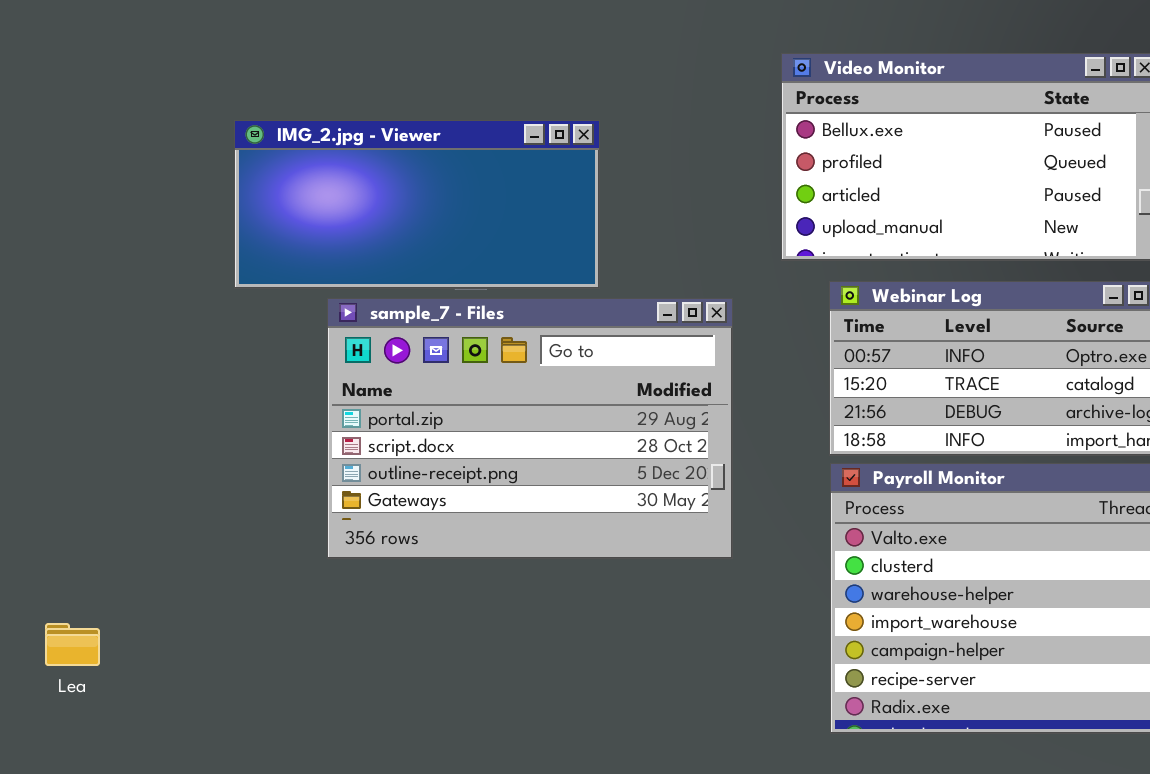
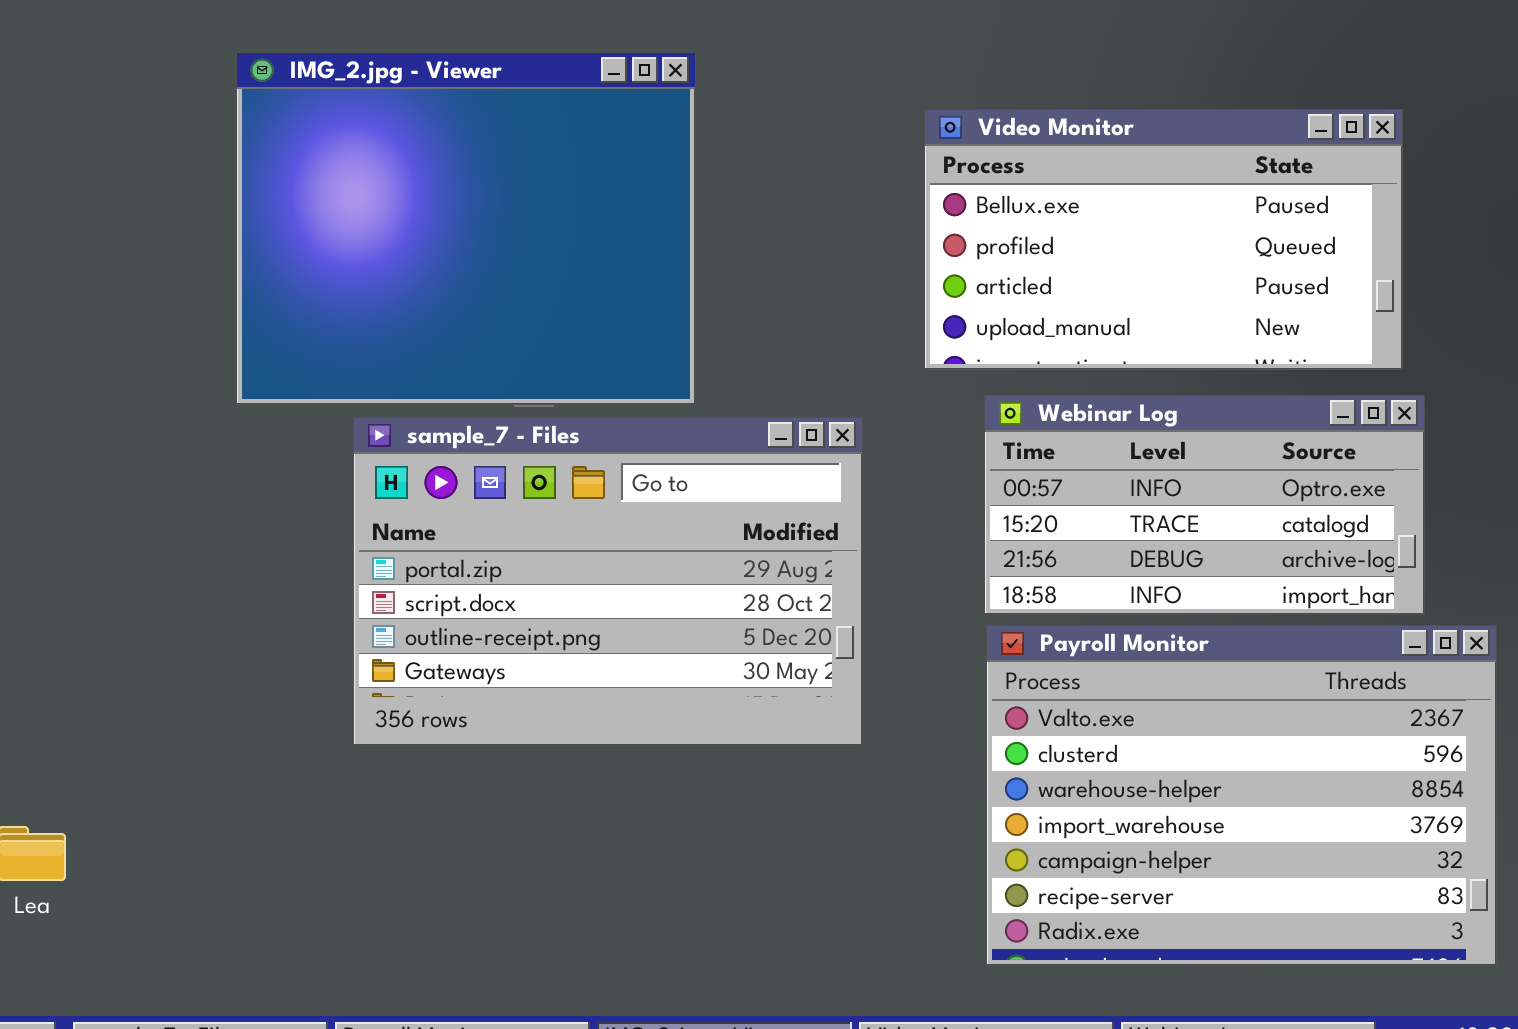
IMG_2.jpg - Viewer: [234,120,600,289] -> [236,52,696,405], resized

